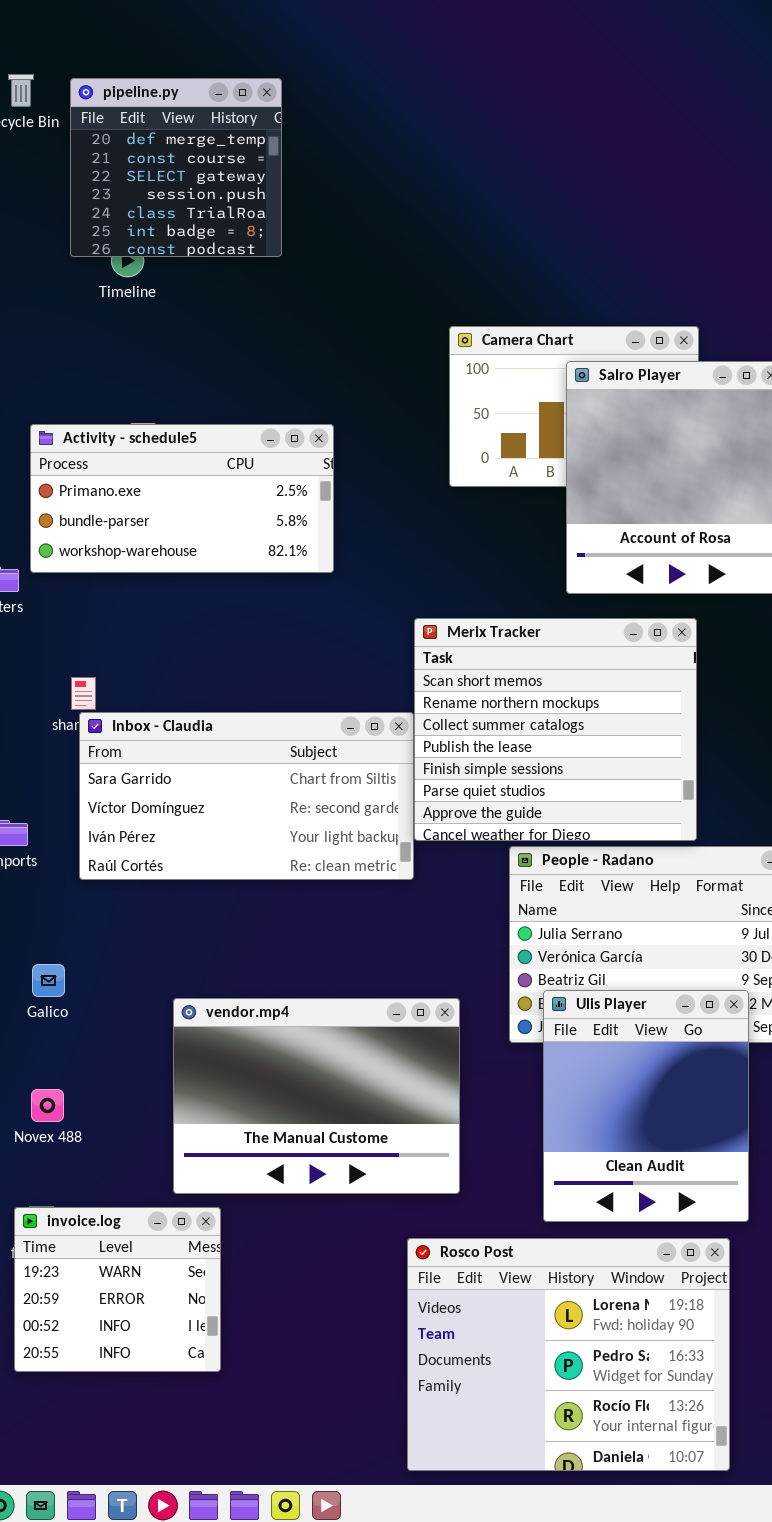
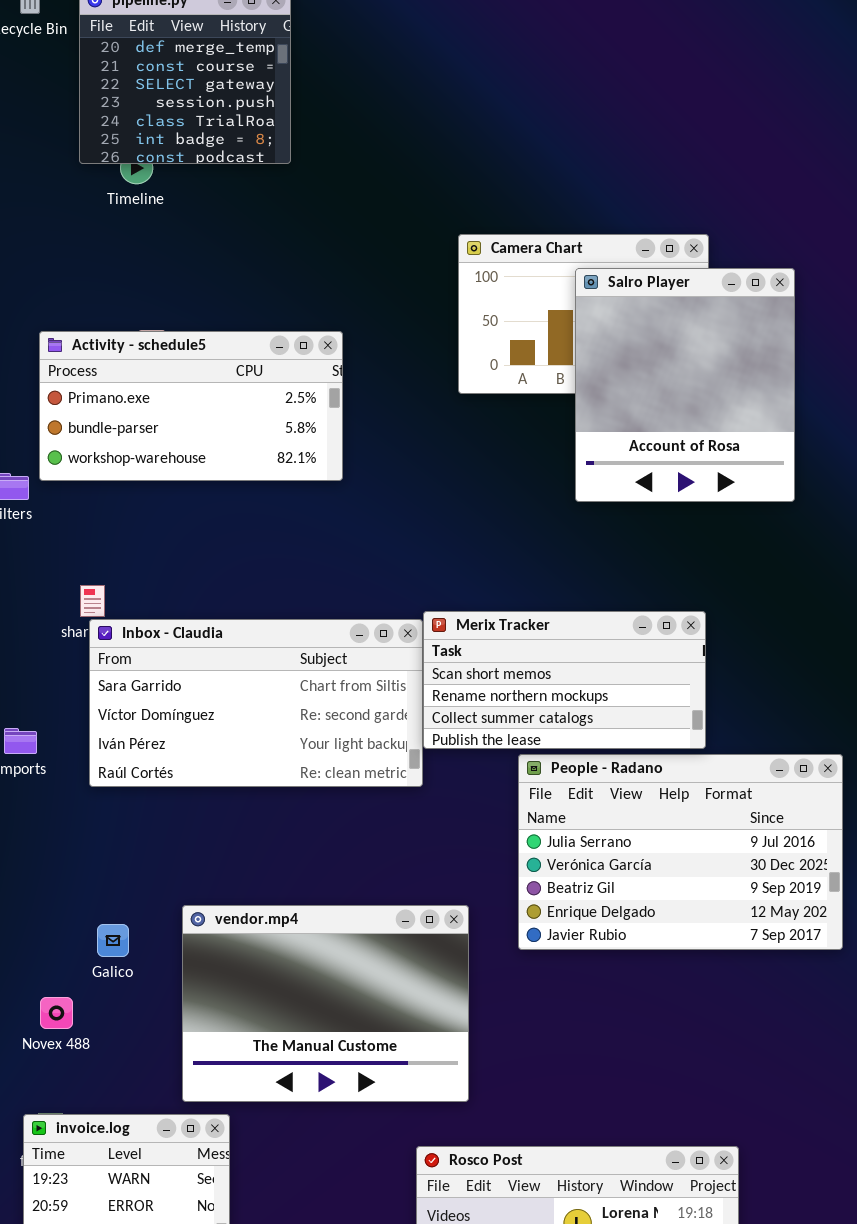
Merix Tracker: [414,618,697,841] -> [423,611,706,749], resized
Galico: [32,964,65,997] -> [97,924,129,957], moved
Ulis Player: [543,990,749,1222] -> none, closed

